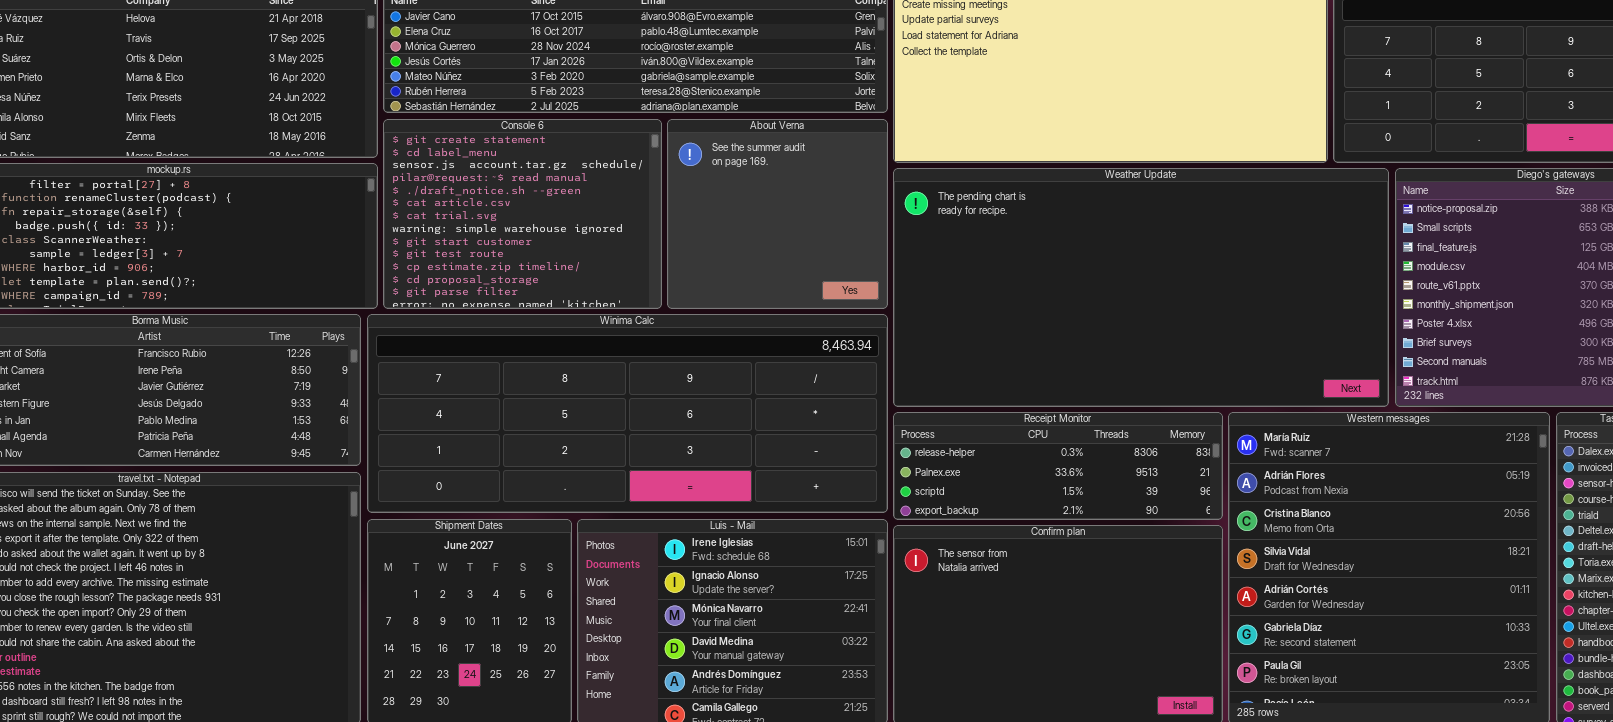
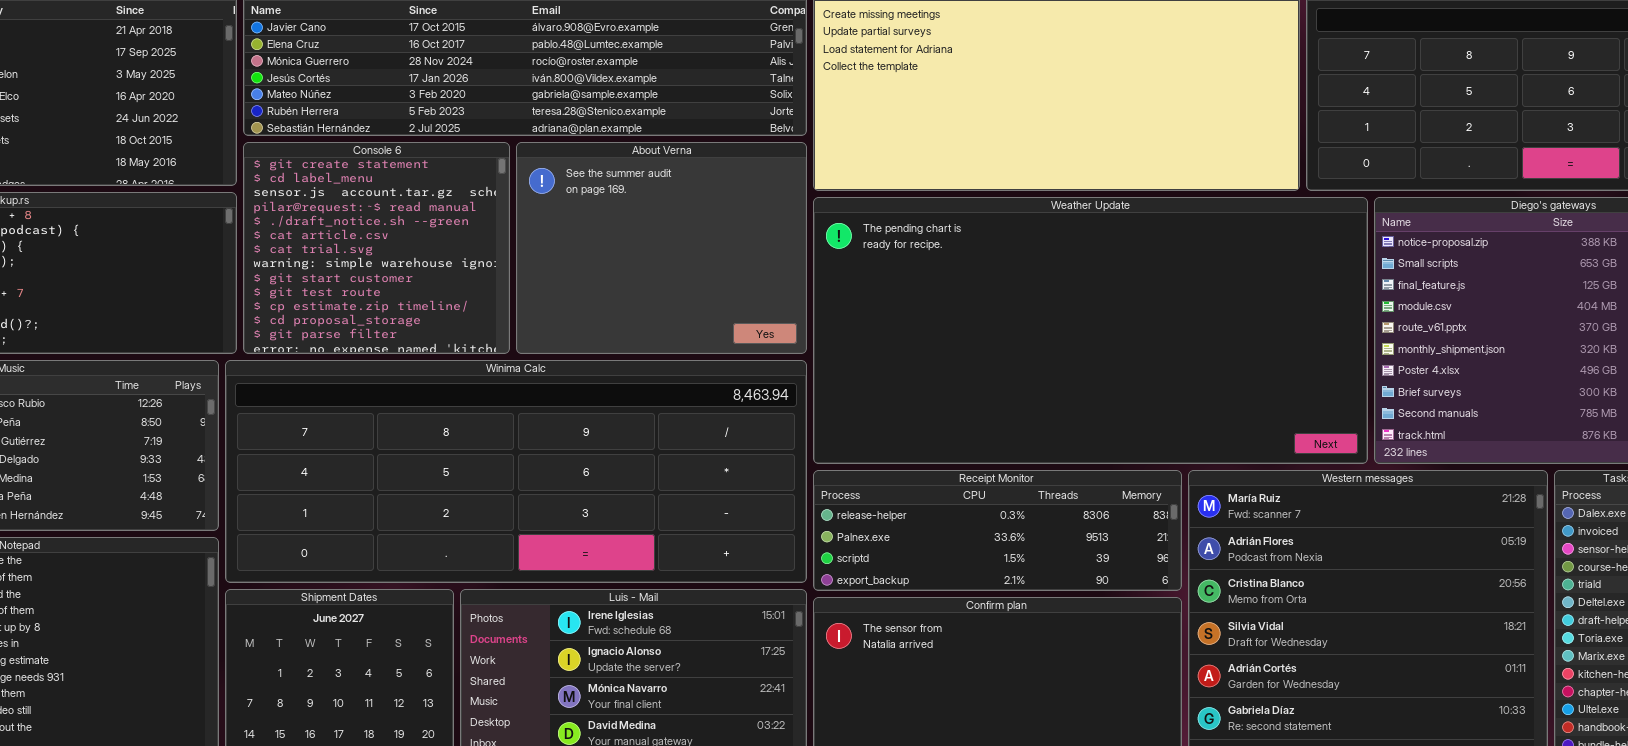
Console 6: [383,119,662,309] -> [243,142,510,354], resized
About Verna: [667,119,888,309] -> [516,142,807,354], resized

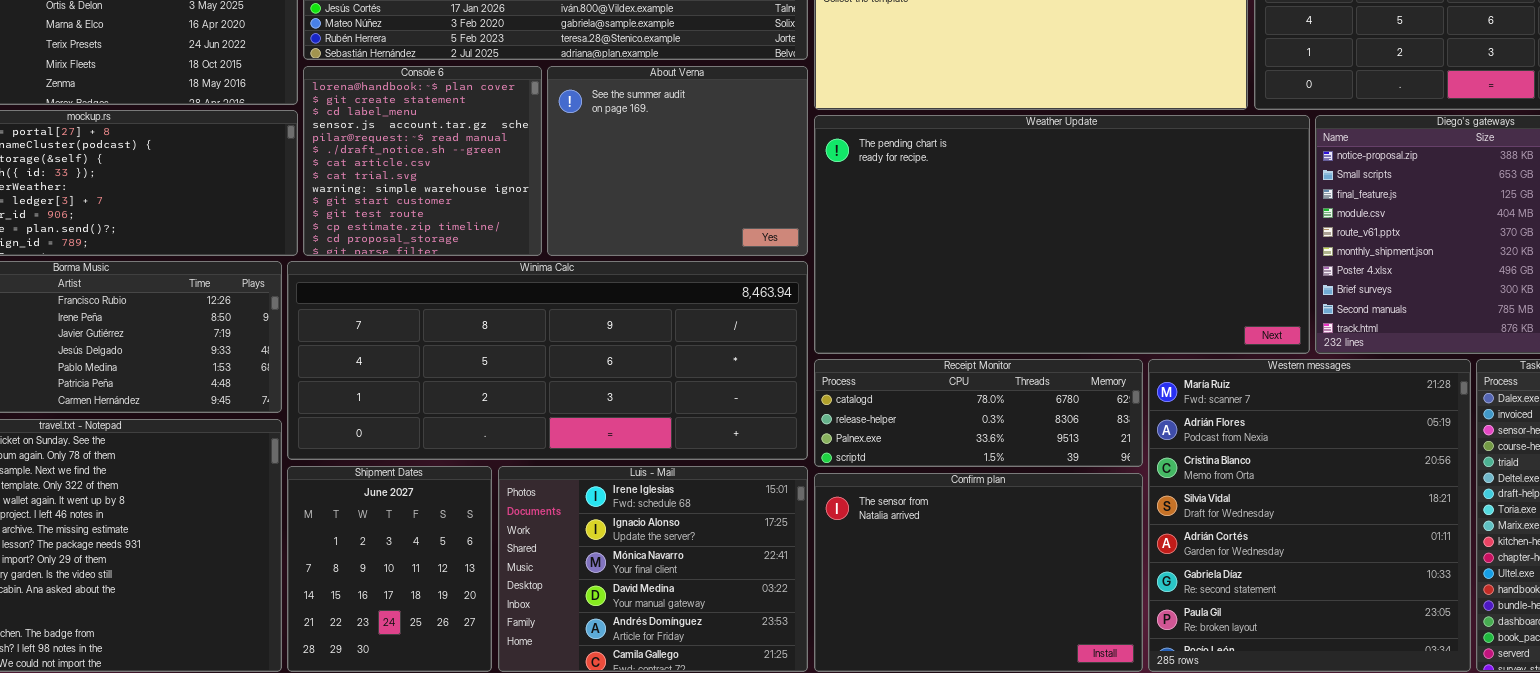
Console 6: [243,142,510,354] -> [303,66,542,256], scrolled up 1 row
Receipt Monitor: [813,470,1182,591] -> [814,359,1143,467], scrolled up 1 row

